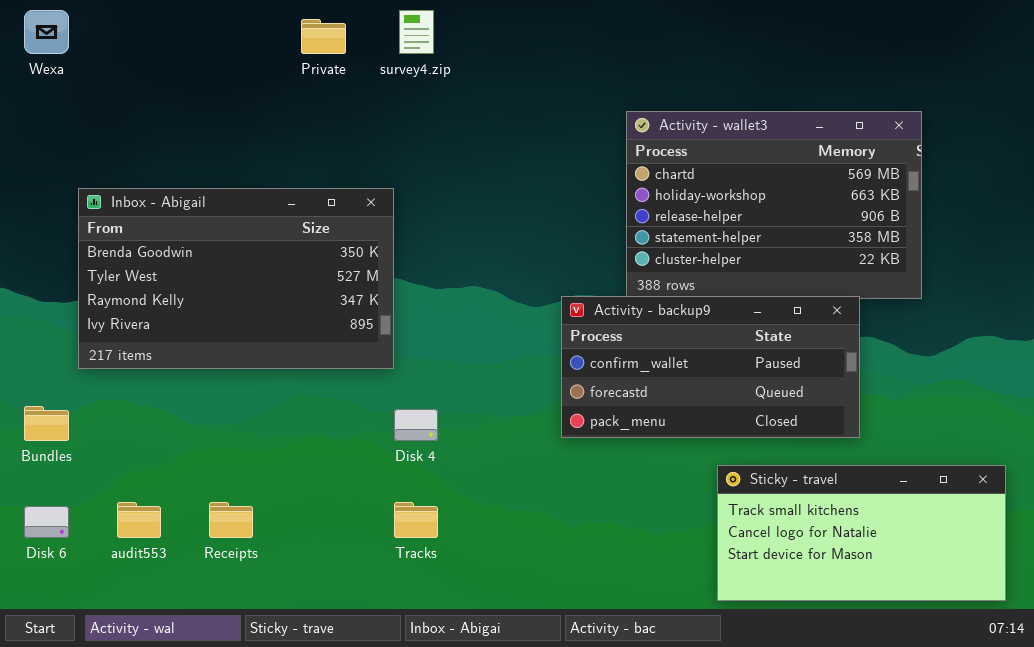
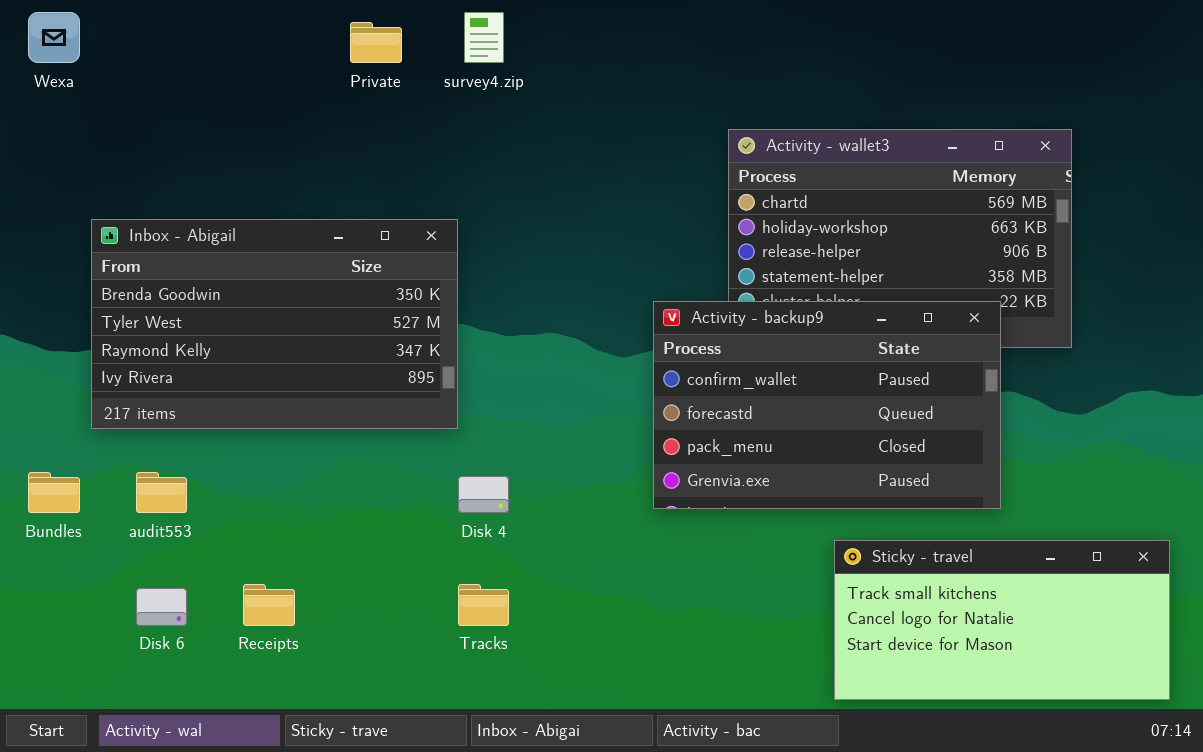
Activity - backup9: [561,296,860,438] -> [653,301,1001,509], resized
audit553: [117,502,161,538] -> [136,472,187,513], moved
Disk 6: [24,506,69,538] -> [136,588,187,626], moved

